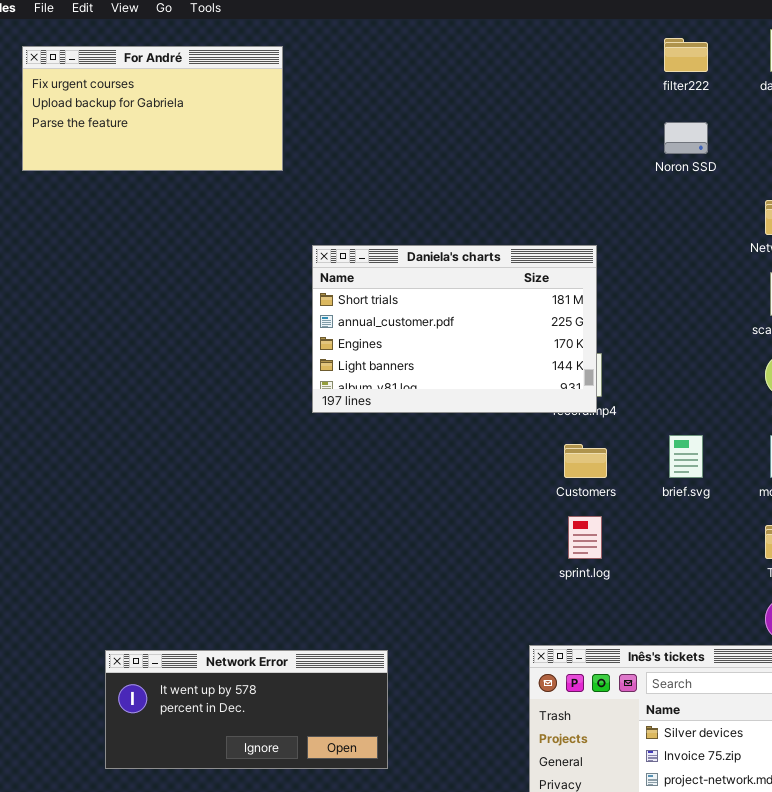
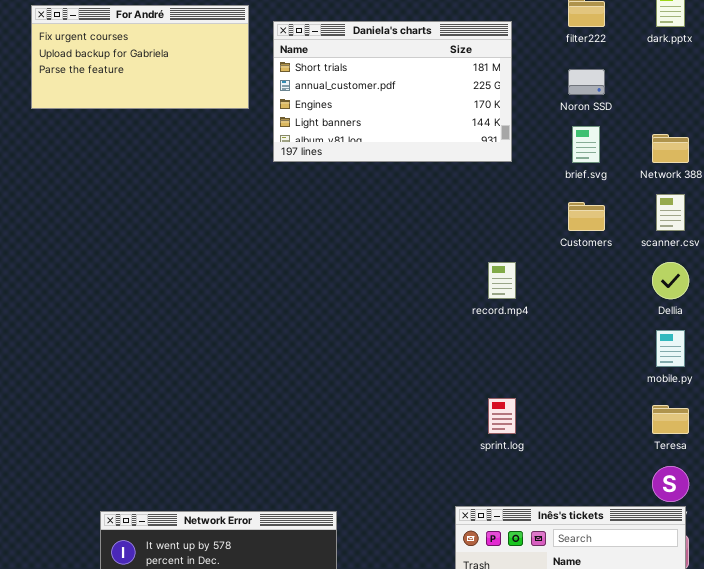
Daniela's charts: [312,245,597,413] -> [273,21,512,162], moved
brief.svg: [669,435,703,478] -> [572,126,600,163], moved
Customers: [564,444,607,478] -> [568,202,605,231], moved

